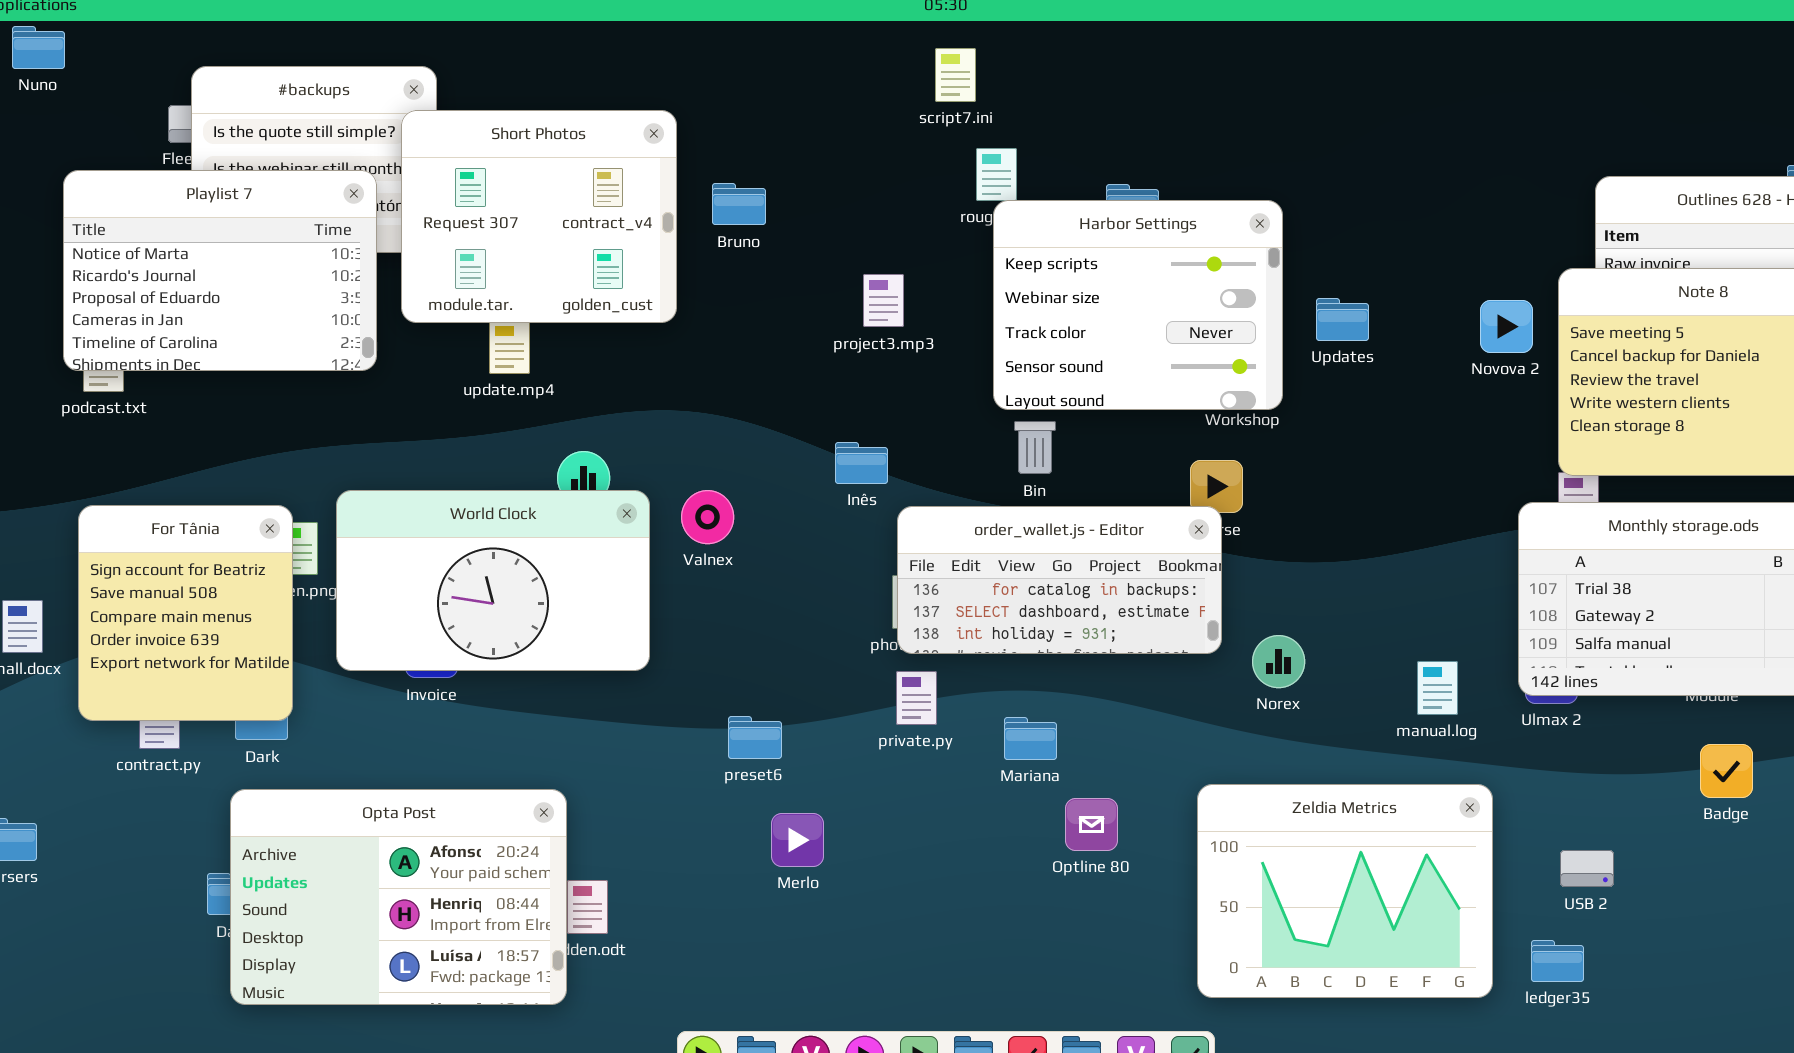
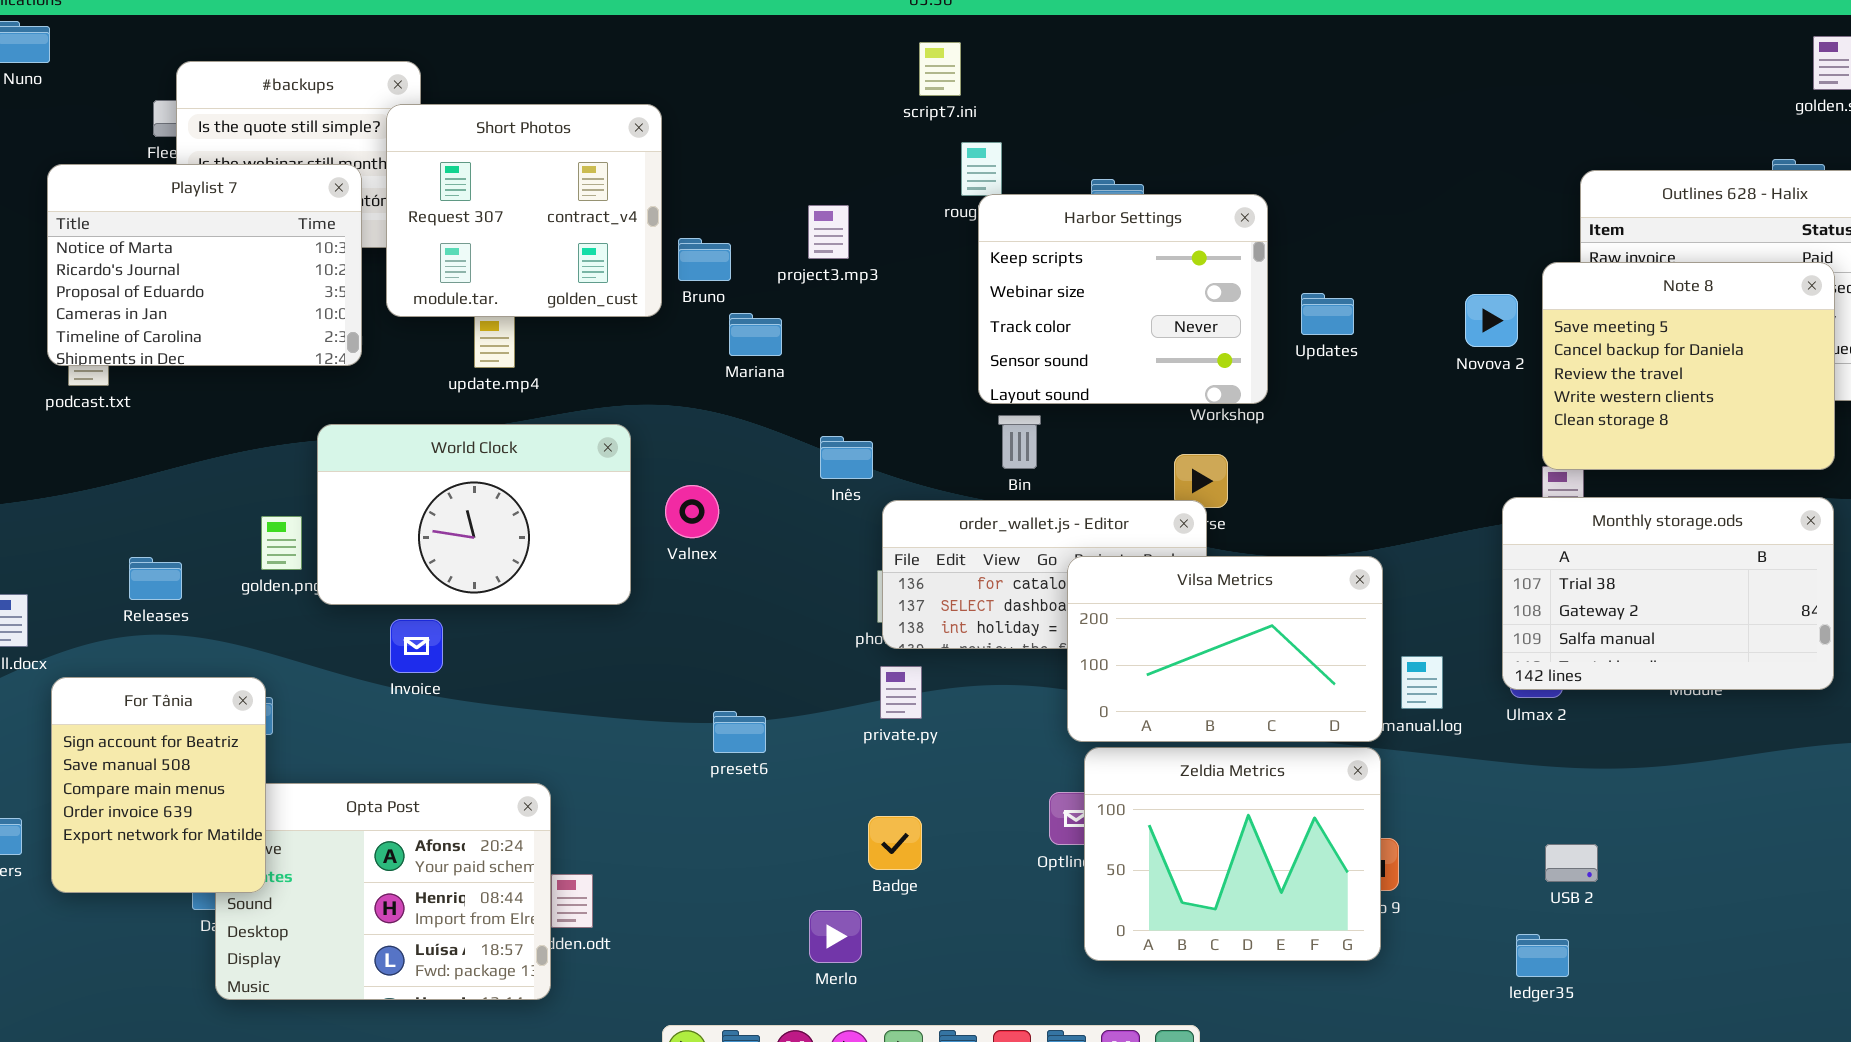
Bruno: [712,183,766,225] -> [678,238,731,281], moved
project3.mp3: [863,274,904,327] -> [808,205,849,259], moved
World Clock: [336,490,650,671] -> [317,424,631,605], moved
For Tânia: [78,505,293,721] -> [51,677,266,893], moved
Vilsa Metrics: none -> [1067,556,1383,742], opened
Mariana: [1004,717,1057,760] -> [729,313,782,356], moved
Badge: [1700,744,1753,798] -> [868,816,922,870], moved
Zeldia Metrics: [1197,784,1493,998] -> [1084,747,1381,961], moved
Merlo: [771,813,824,867] -> [809,910,862,963], moved

